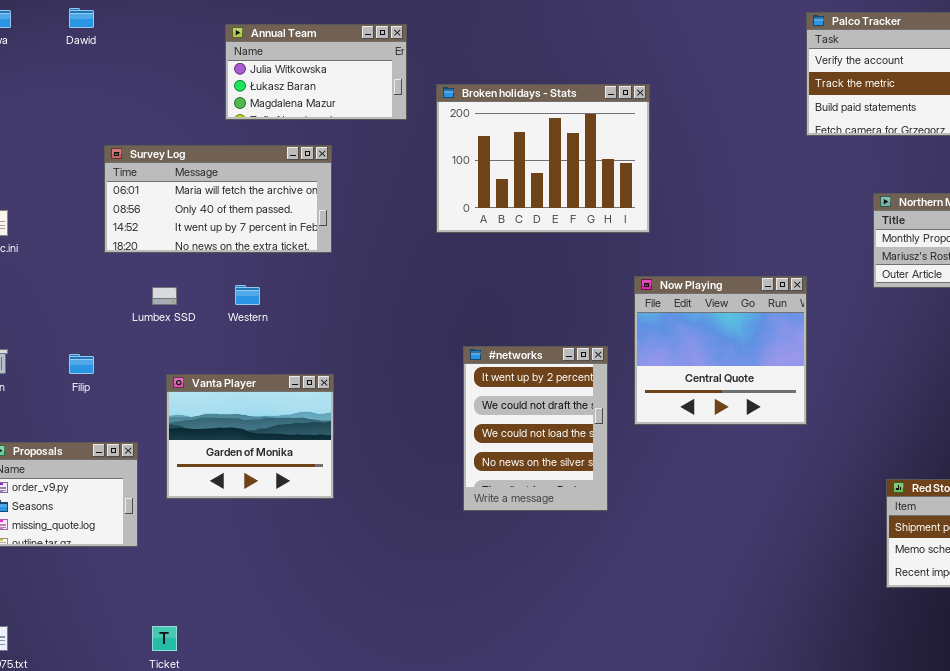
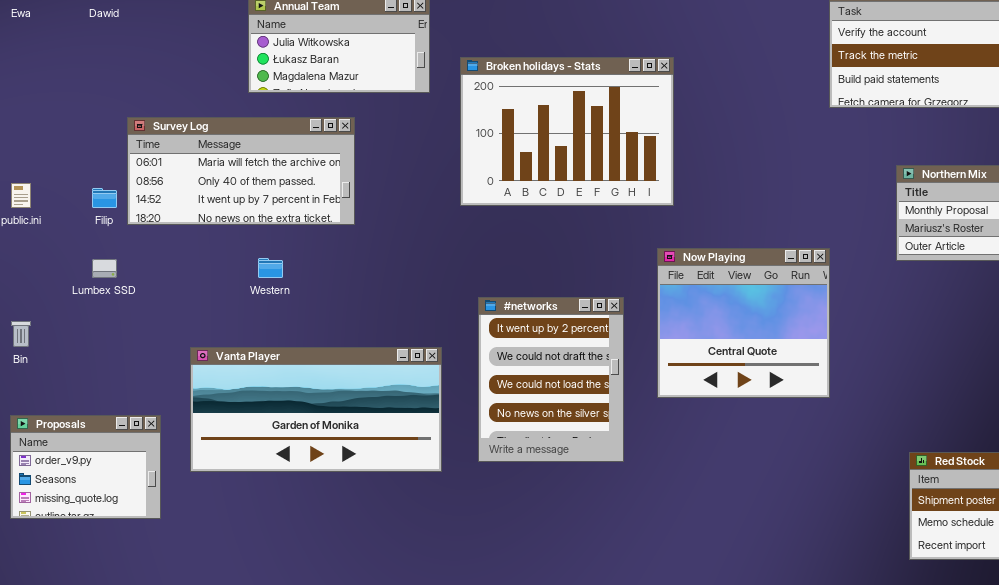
Lumbex SSD: [152,287,177,305] -> [92,259,117,278], moved
#networks: [463,346,608,511] -> [478,297,624,462], moved
Filip: [69,354,94,374] -> [92,188,117,208], moved
Vanta Player: [166,374,334,499] -> [190,347,442,472], resized

